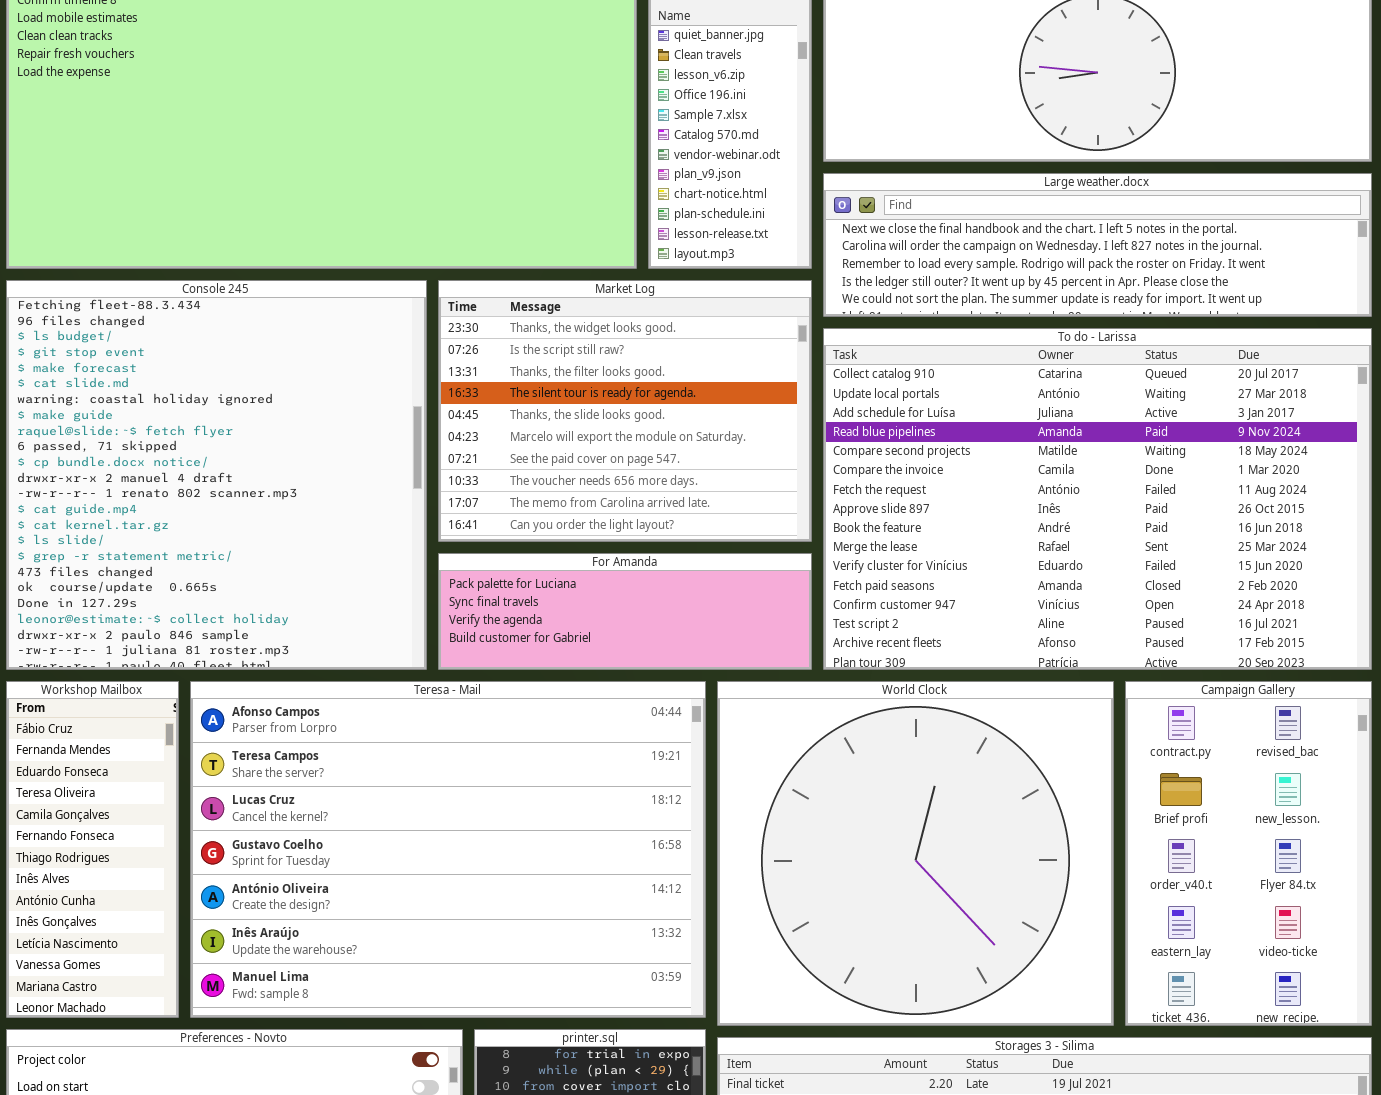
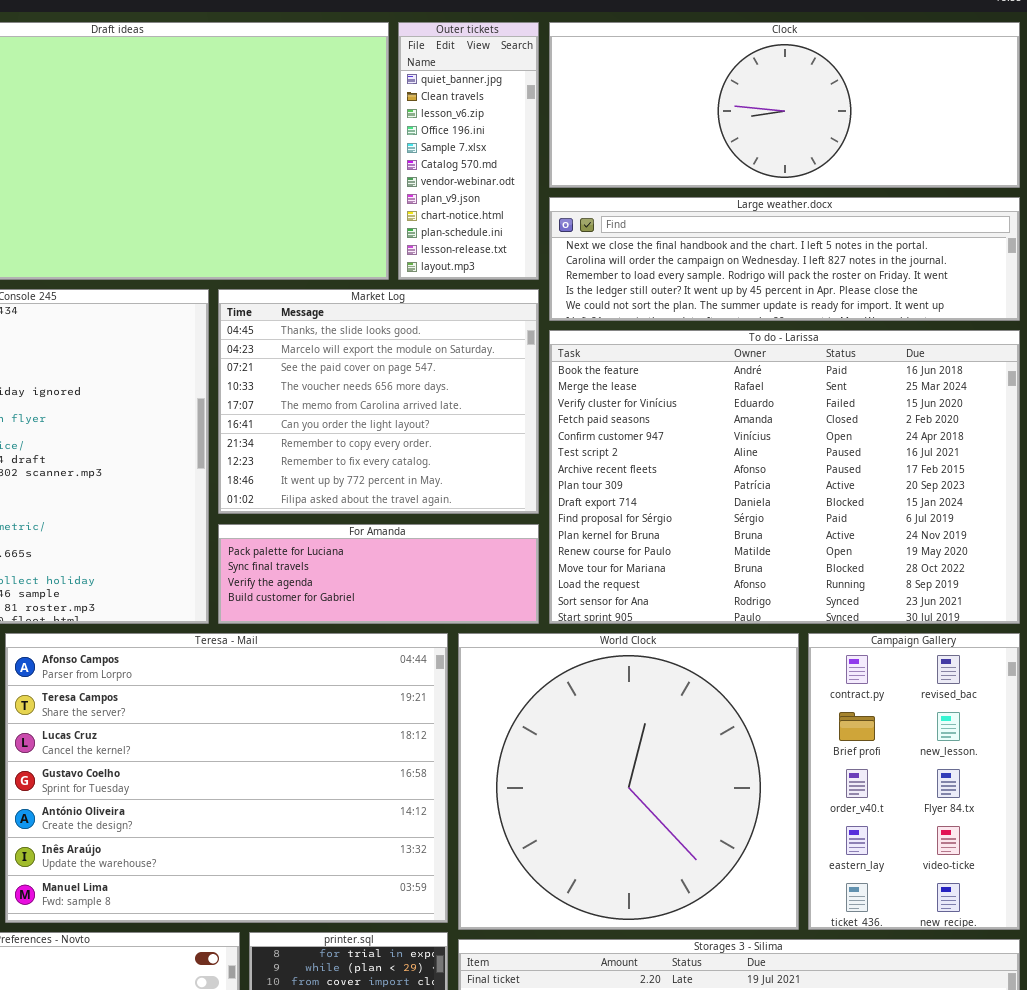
Market Log: [438,280,812,542] -> [218,289,539,514], scrolled down 4 rows
To do - Larissa: [823,328,1372,670] -> [549,330,1020,624], scrolled down 8 rows

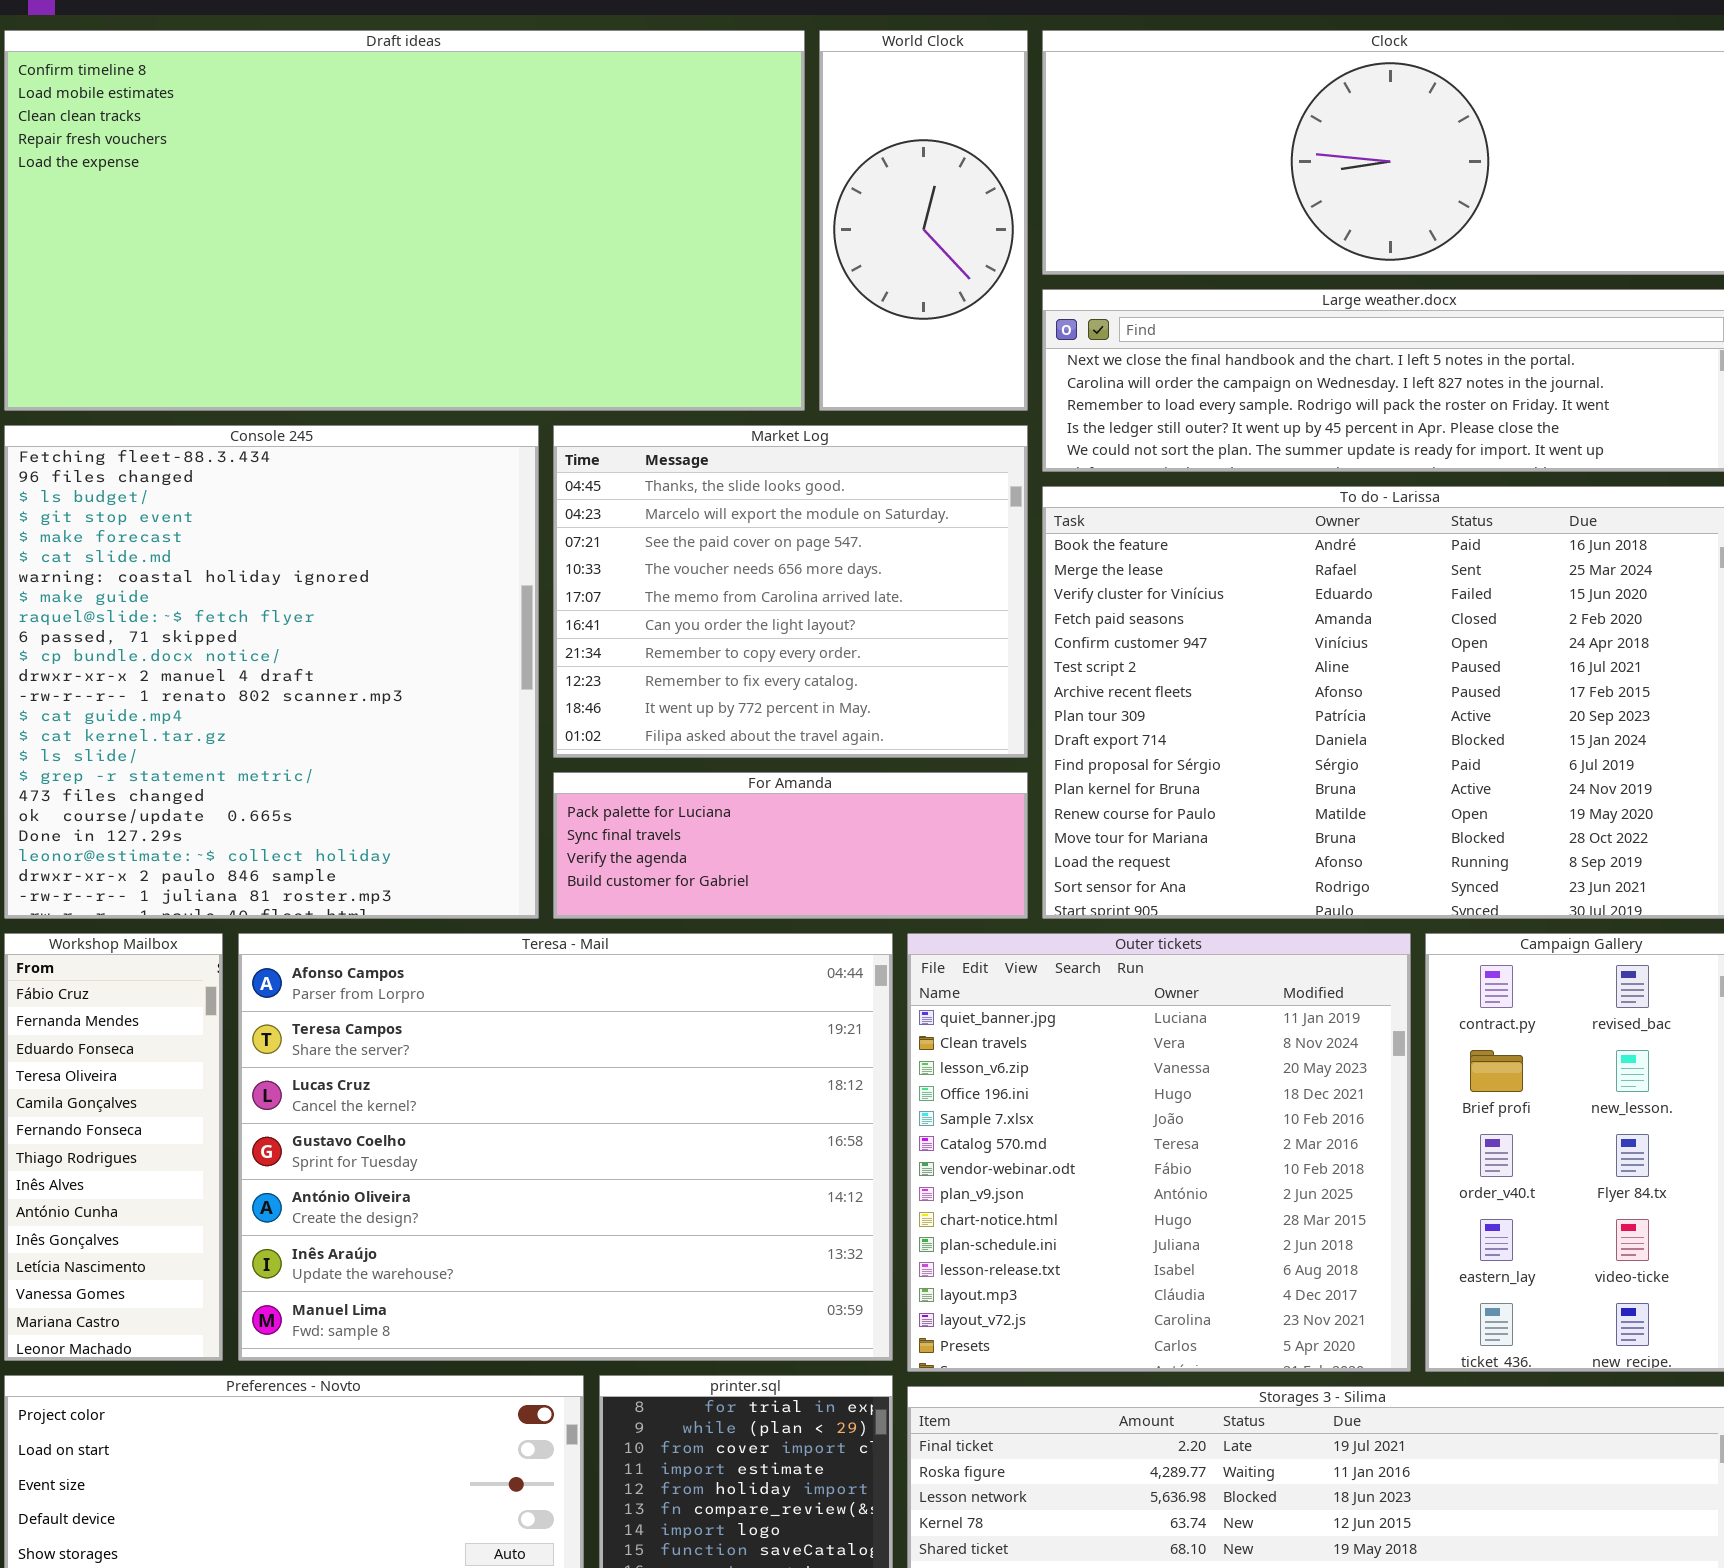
Outer tickets: [398,22,539,280] -> [907,933,1411,1372], moved, resized
World Clock: [458,633,799,930] -> [819,30,1028,411], moved, resized

